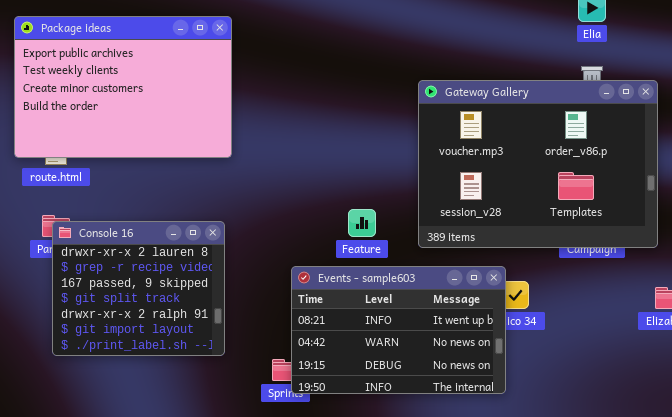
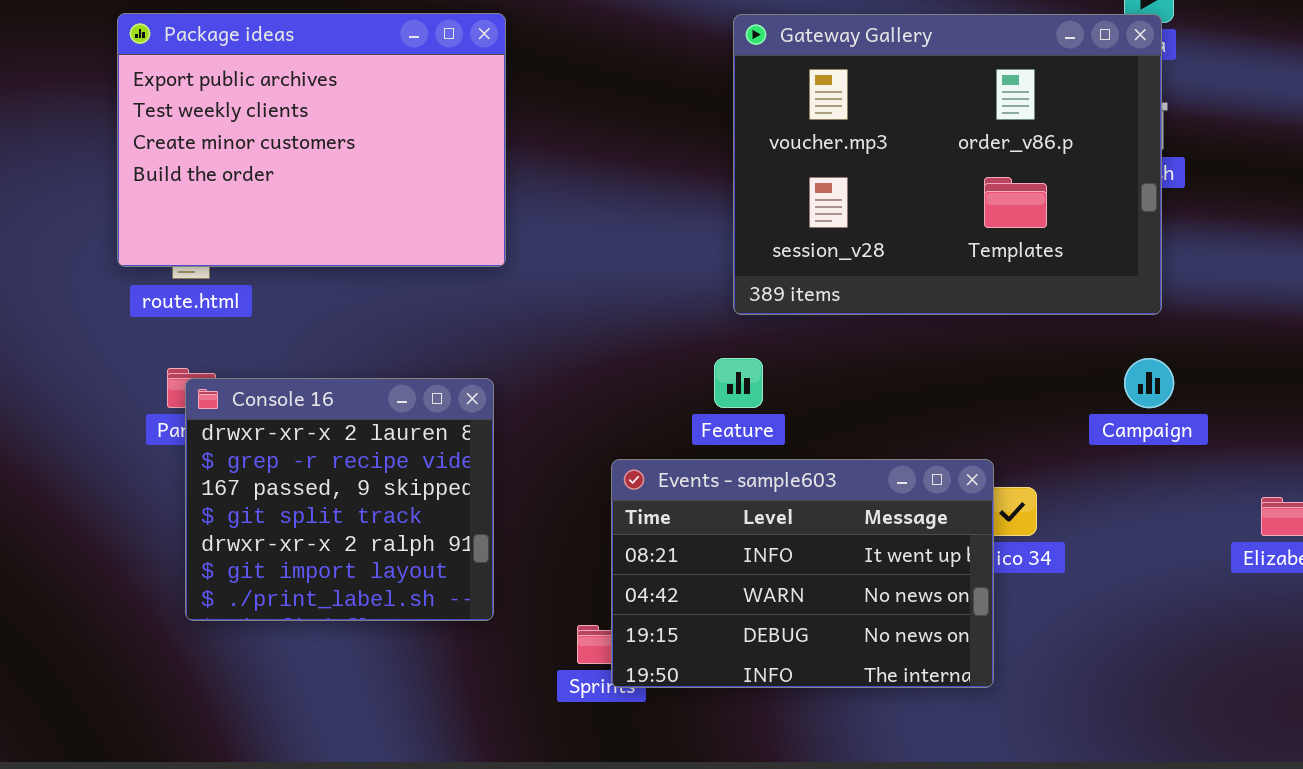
Gateway Gallery: [418,80,658,248] -> [733,14,1162,315], moved

